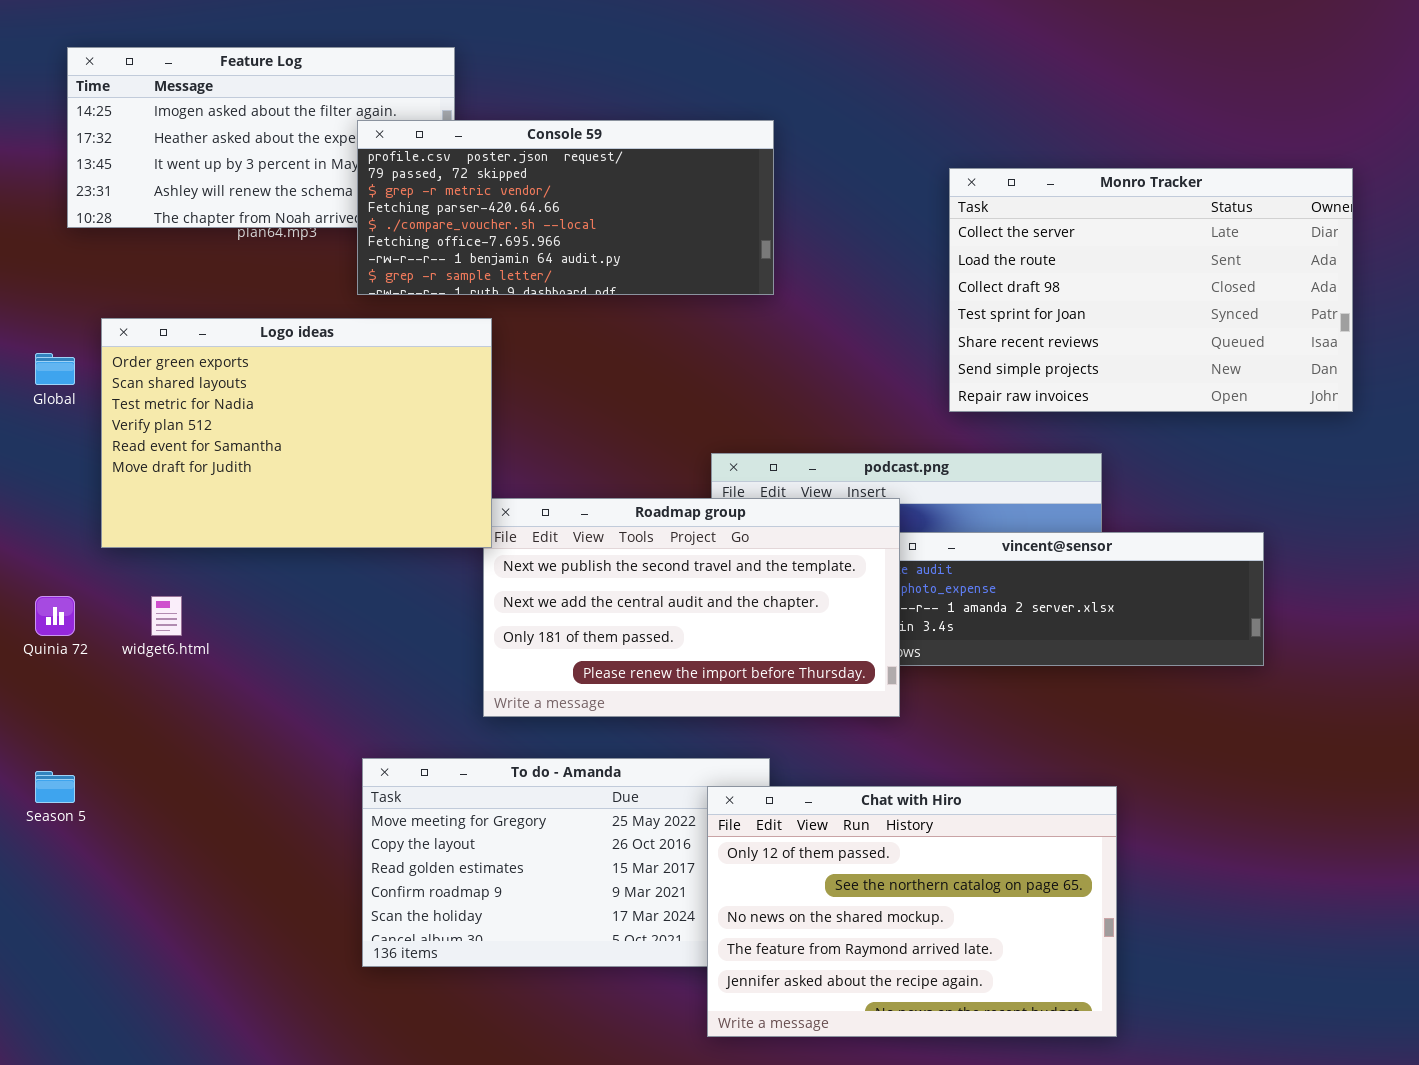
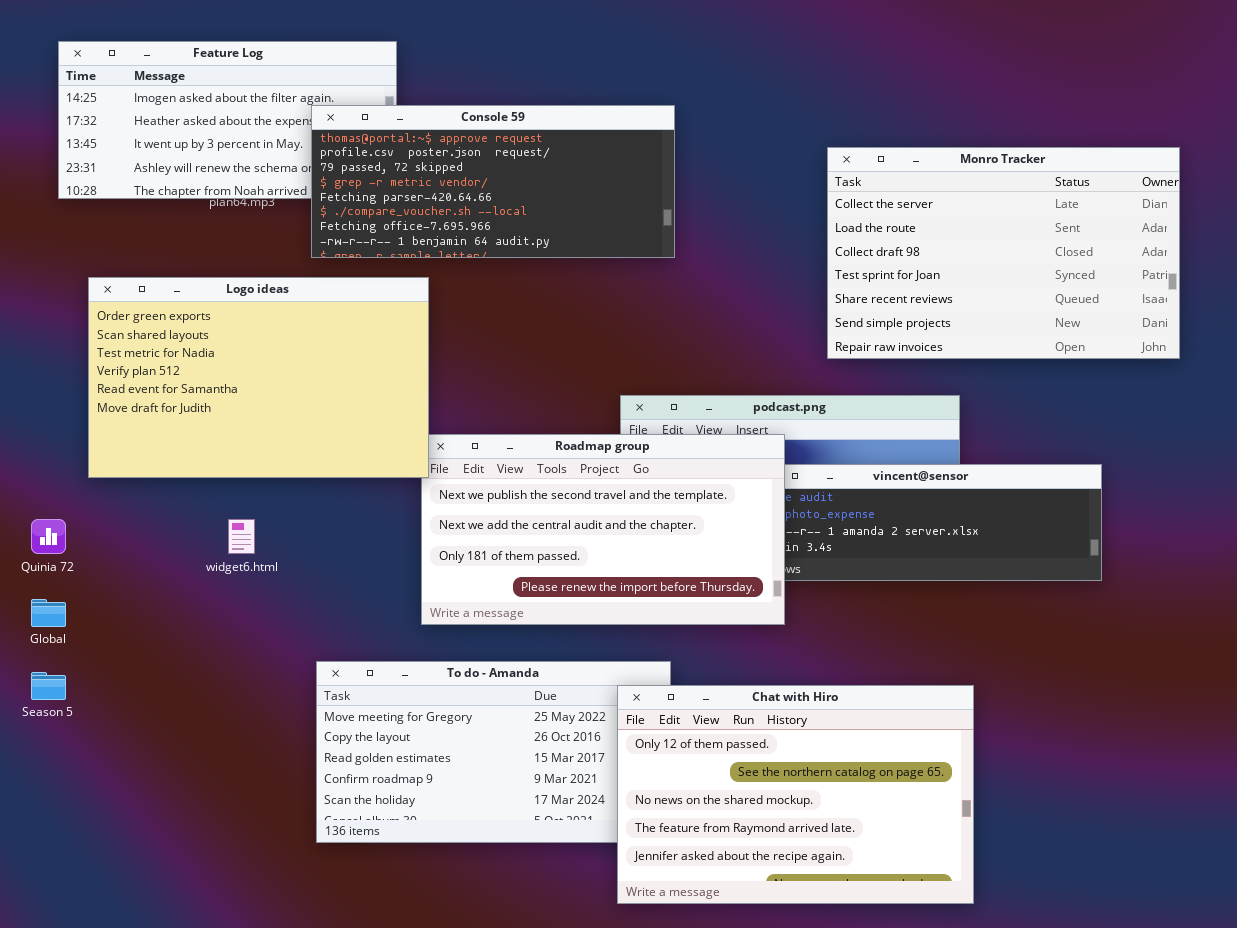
Console 59: [357,120,774,295] -> [311,105,675,258], scrolled up 1 row
Global: [35,353,75,385] -> [31,599,66,627], moved
widget6.html: [151,596,182,636] -> [228,519,255,554], moved

